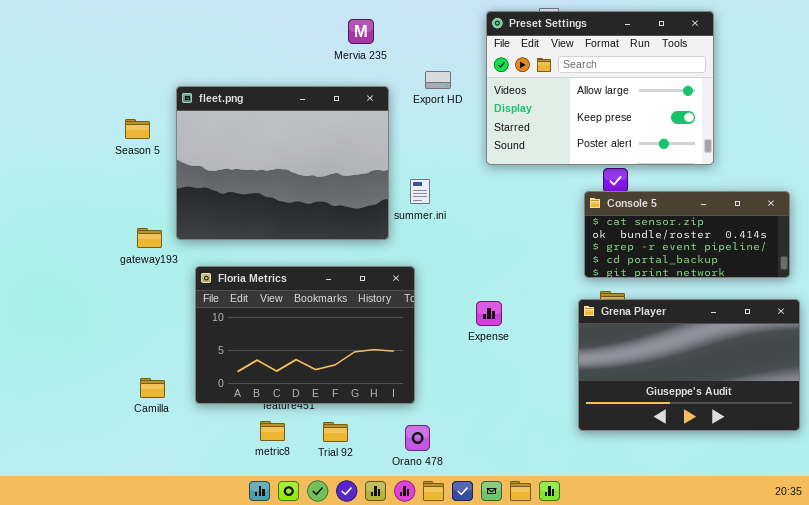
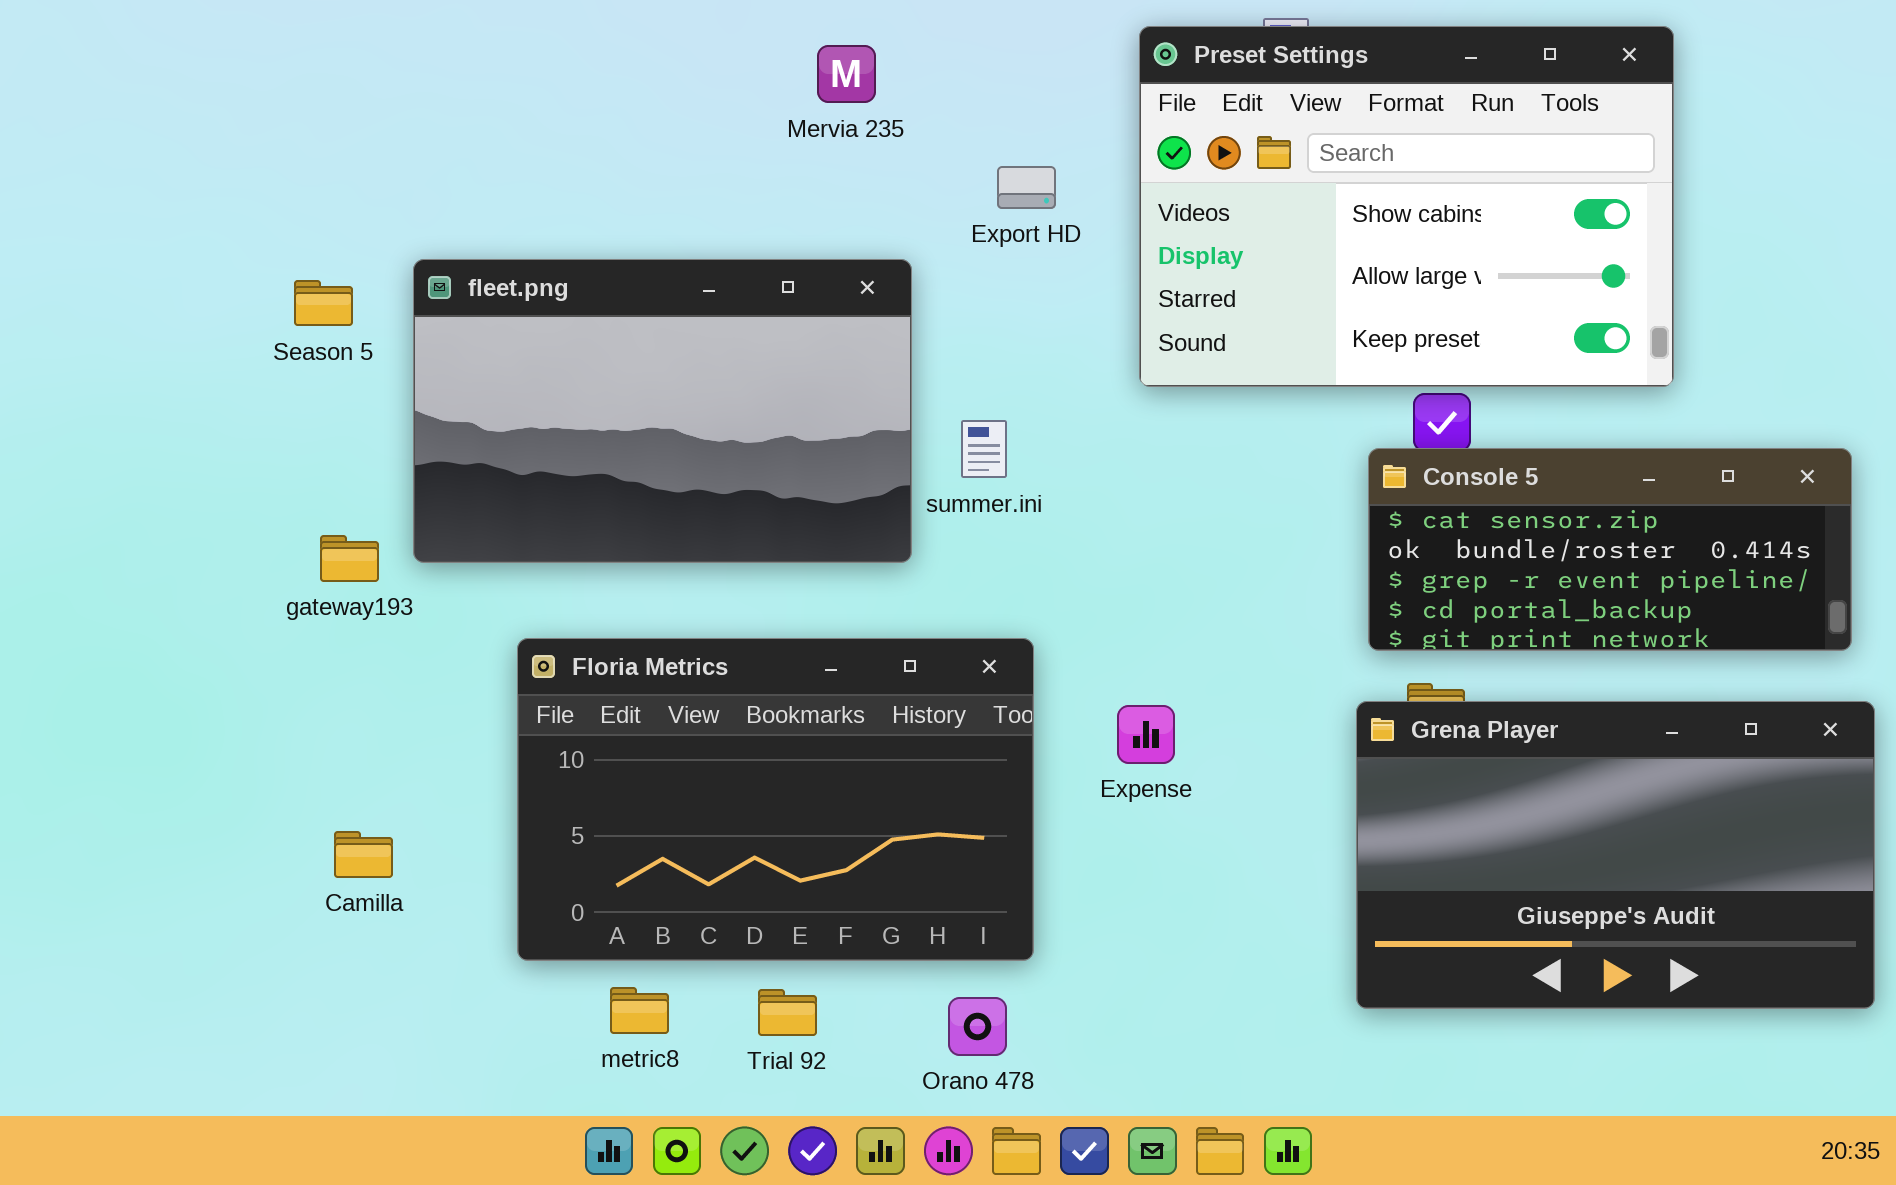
Preset Settings: [486,11,714,165] -> [1139,26,1674,387], scrolled up 1 row
fleet.png: [176,86,389,240] -> [413,259,912,563], resized
Floria Metrics: [195,266,415,404] -> [517,638,1034,961], moved
Camilla: [140,378,165,398] -> [334,831,393,878], moved

